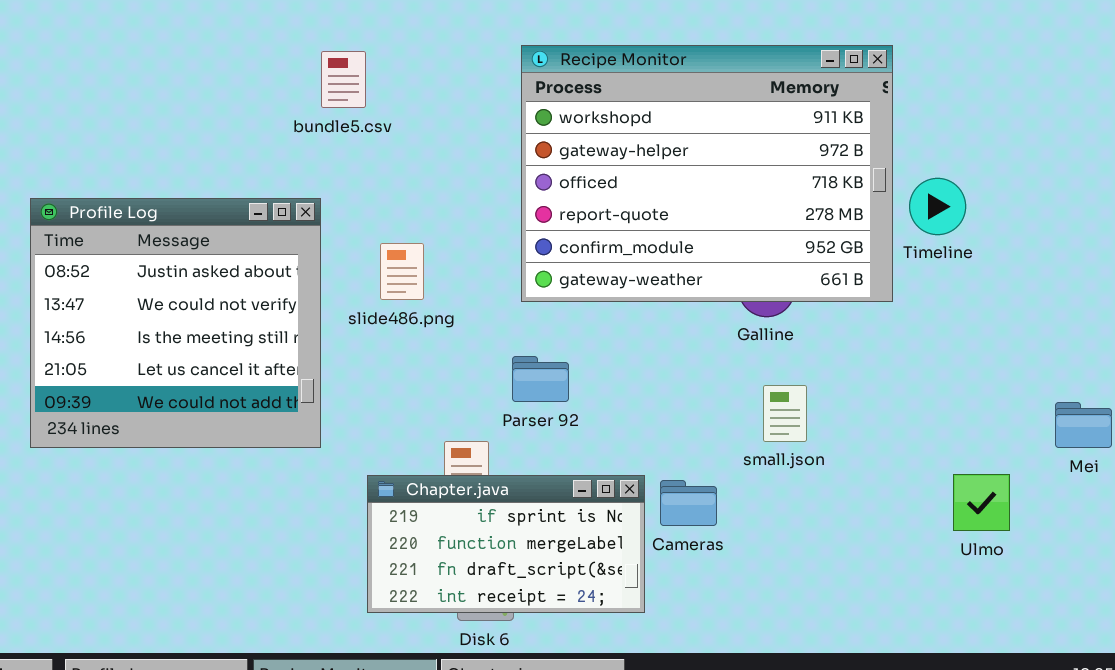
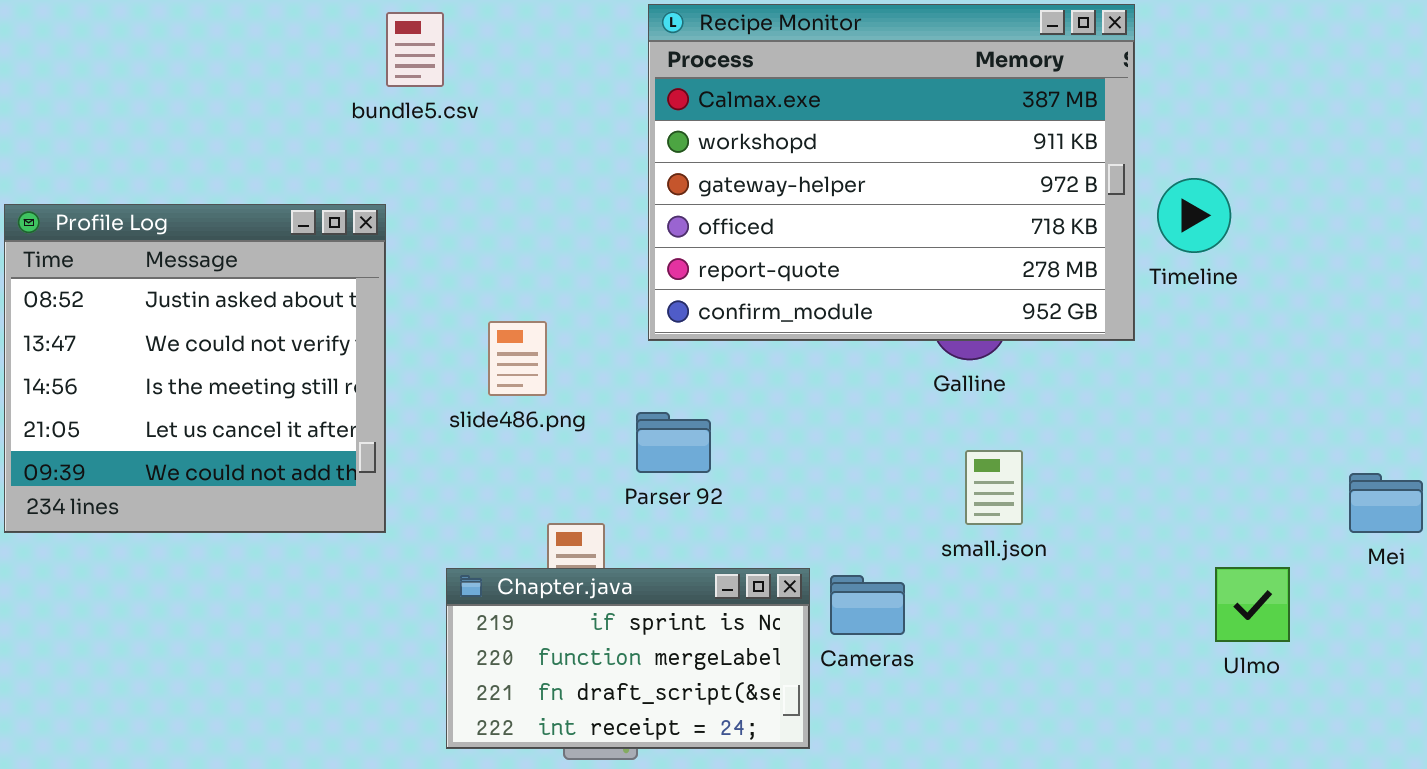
Recipe Monitor: [521,45,893,302] -> [648,4,1135,341], scrolled up 1 row
slide486.png: [380,243,424,300] -> [488,321,547,396], moved

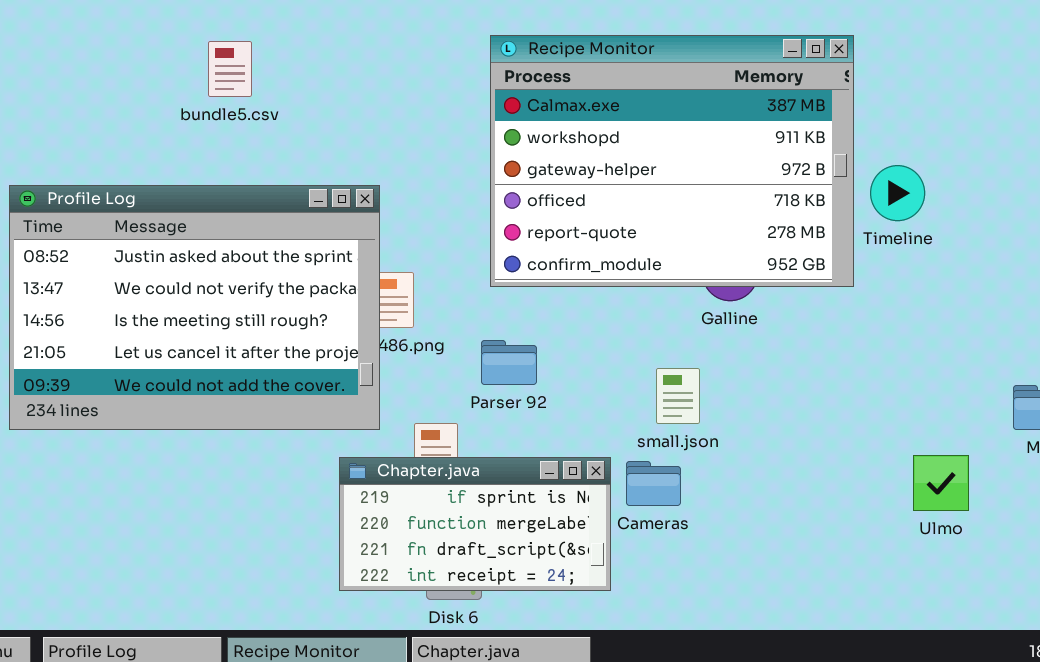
bundle5.csv: [386,12,444,87] -> [208,41,252,97], moved
Profile Log: [4,204,386,533] -> [9,185,380,430], resized
small.json: [965,450,1023,525] -> [656,368,700,424], moved

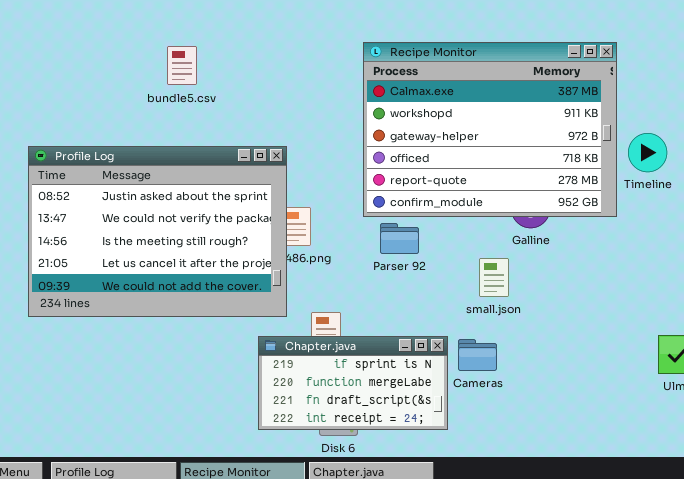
Parser 92: [481,340,537,385] -> [380,223,419,254], moved
small.json: [656,368,700,424] -> [479,258,509,297], moved

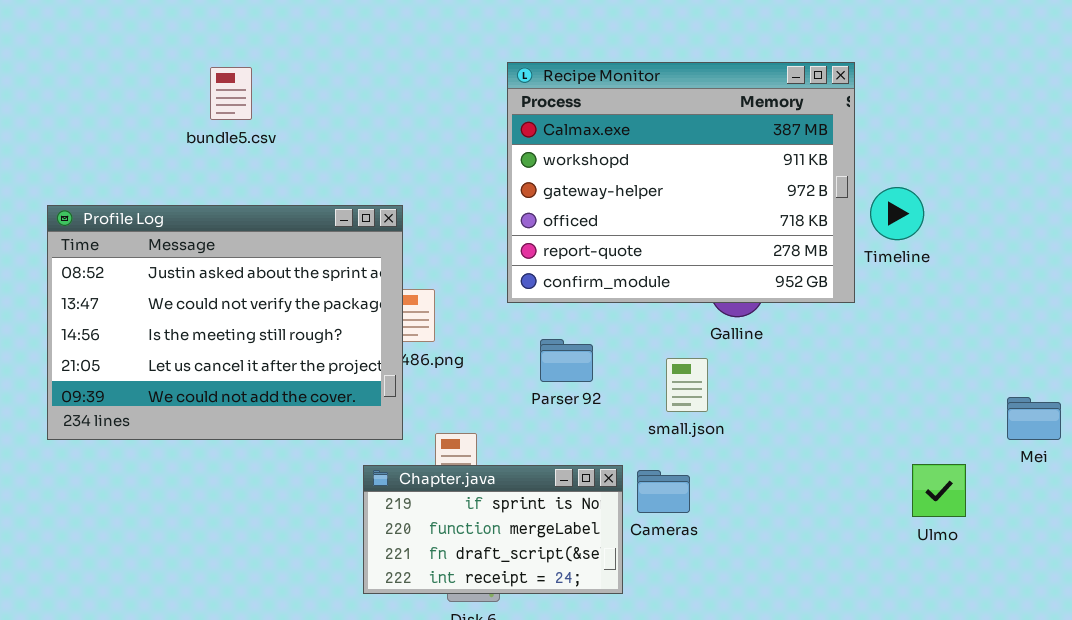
bundle5.csv: [167,46,197,85] -> [210,67,252,120], moved
Parser 92: [380,223,419,254] -> [540,339,593,382], moved

